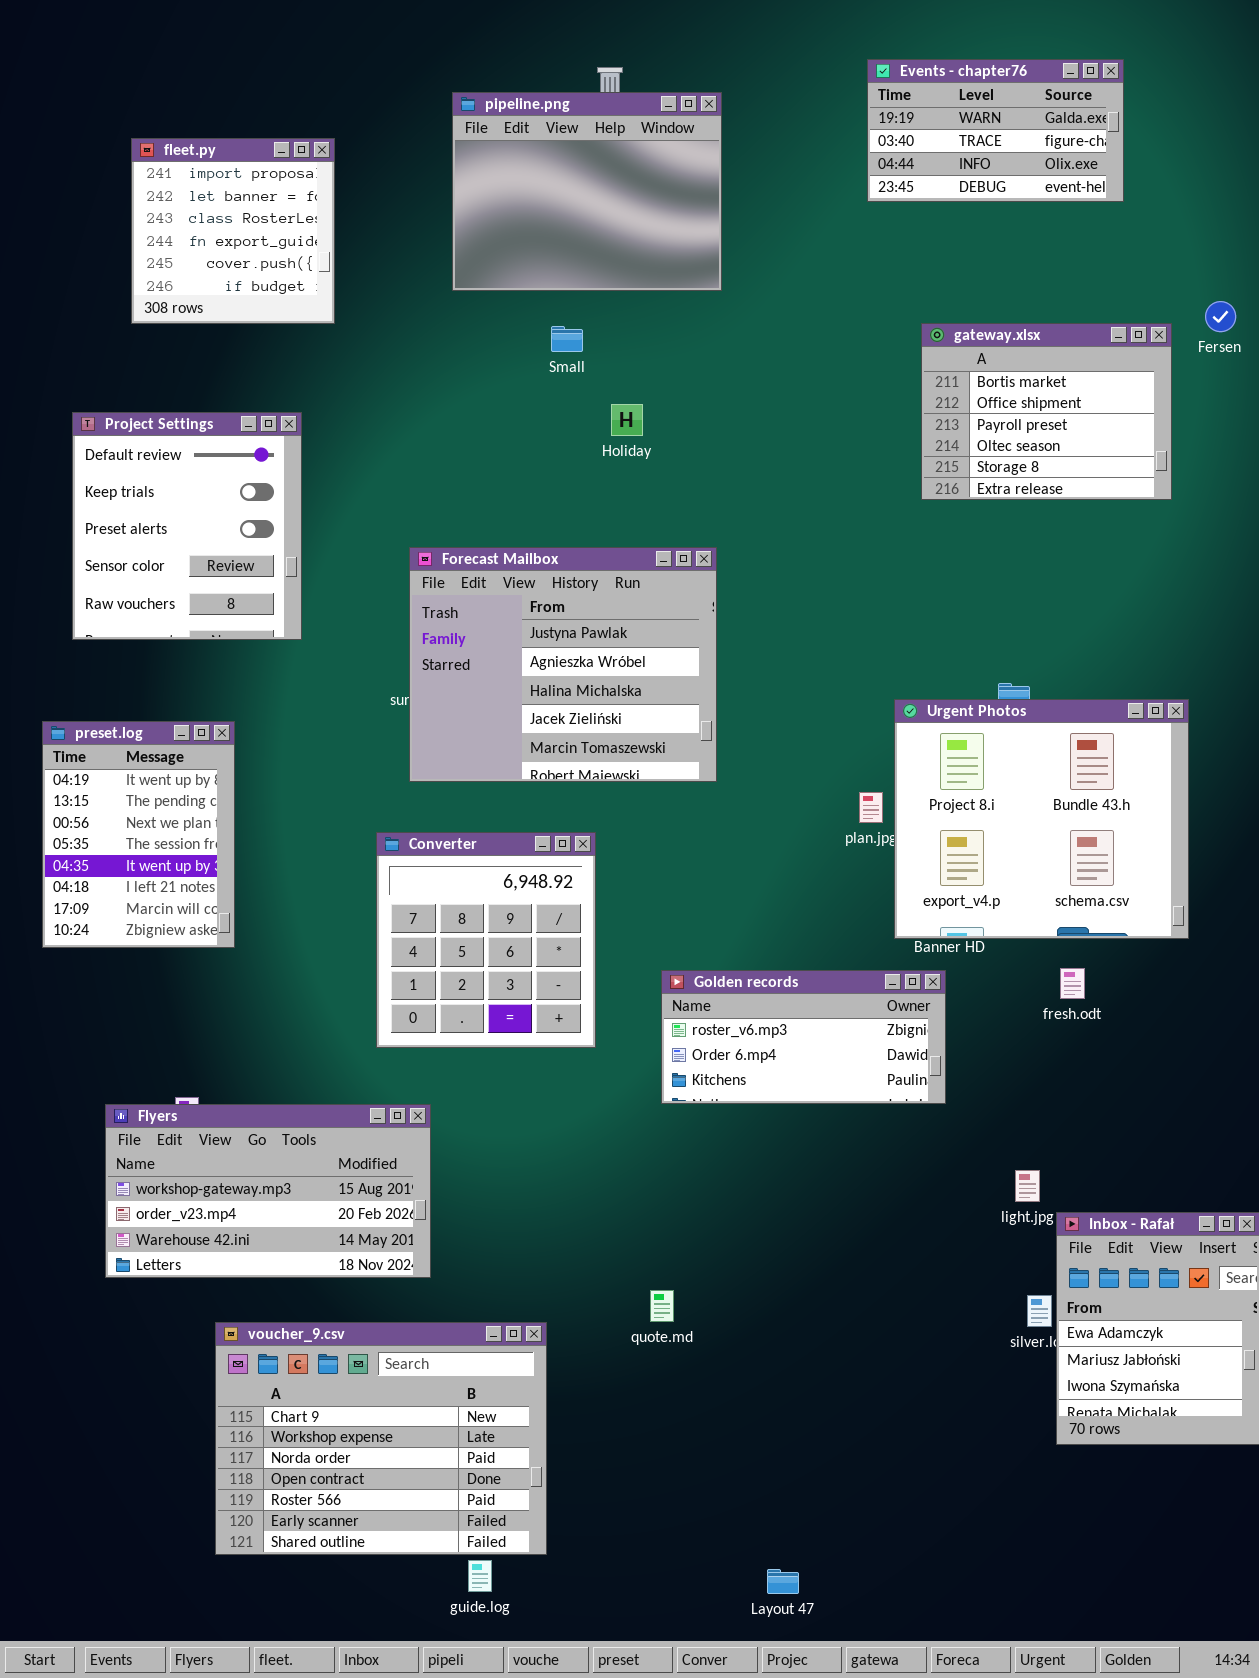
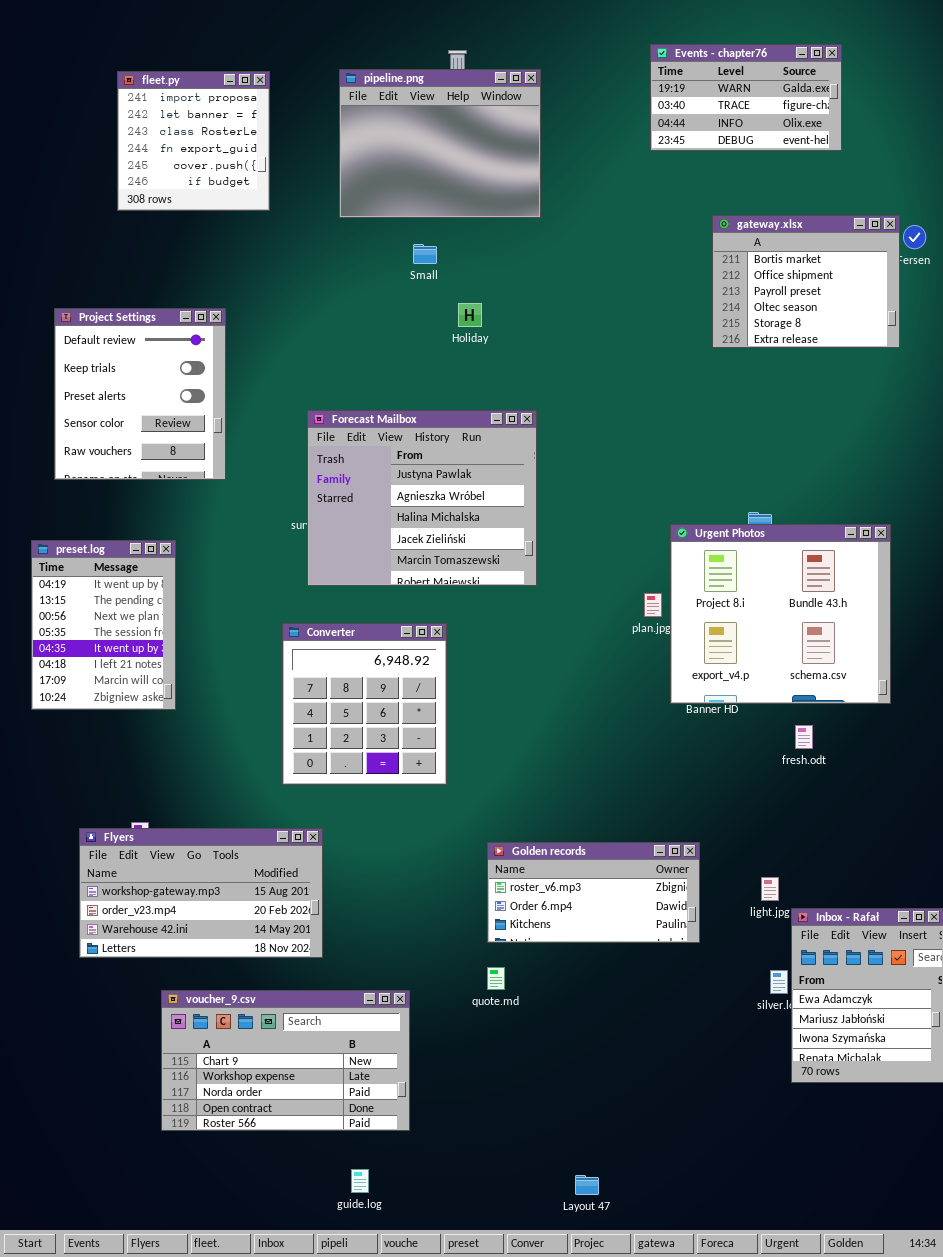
fleet.py: [131,138,335,324] -> [117,71,270,211], moved
gateway.xlsx: [921,323,1172,500] -> [712,215,900,348], moved
Golden records: [661,970,946,1104] -> [487,842,700,943], moved
voucher_9.csv: [215,1322,547,1555] -> [161,990,410,1131], resized

